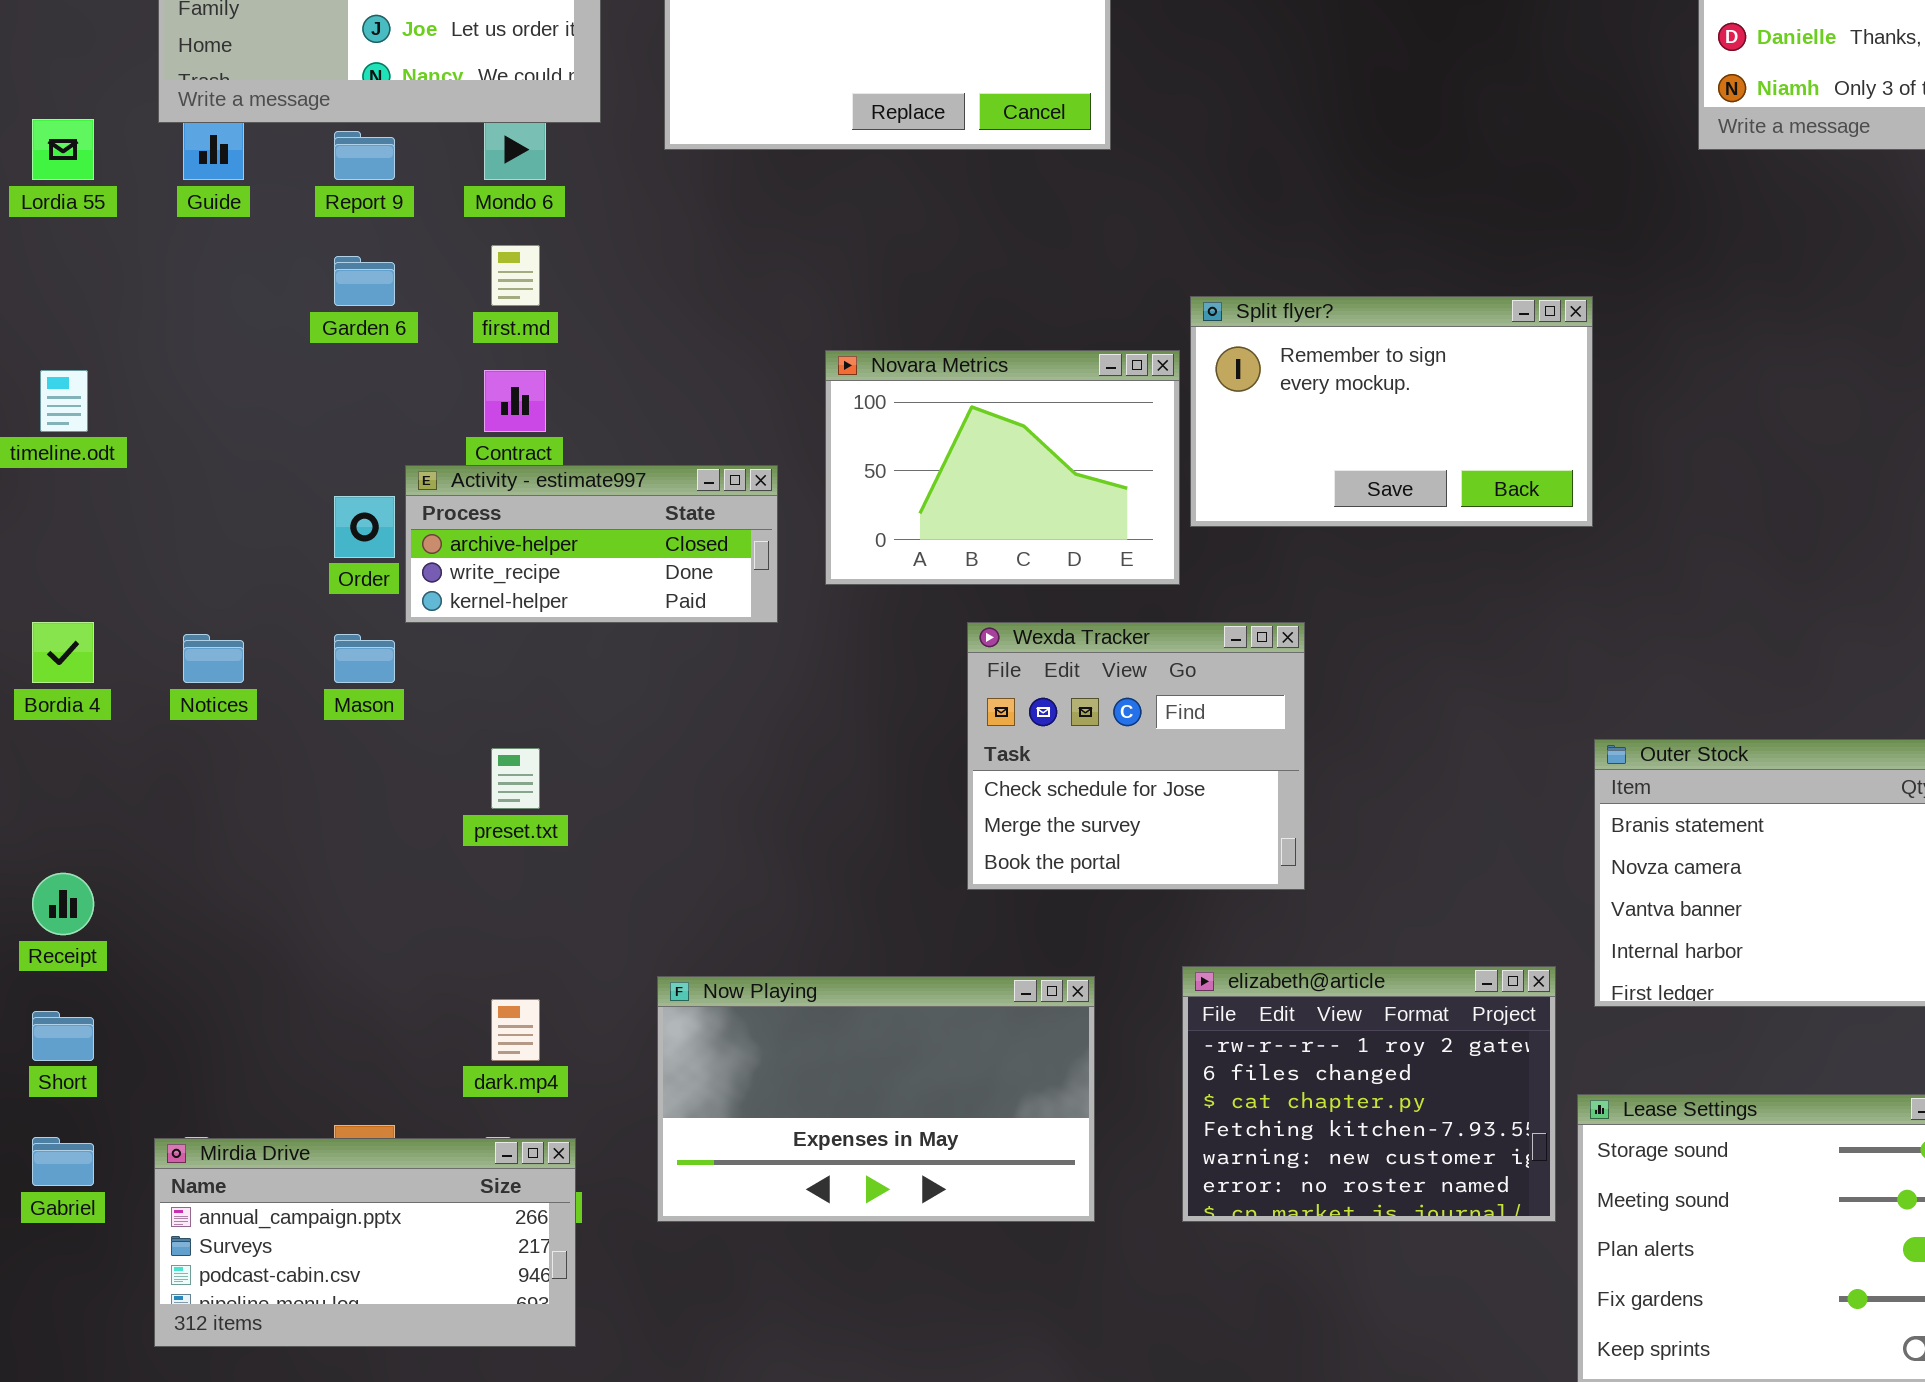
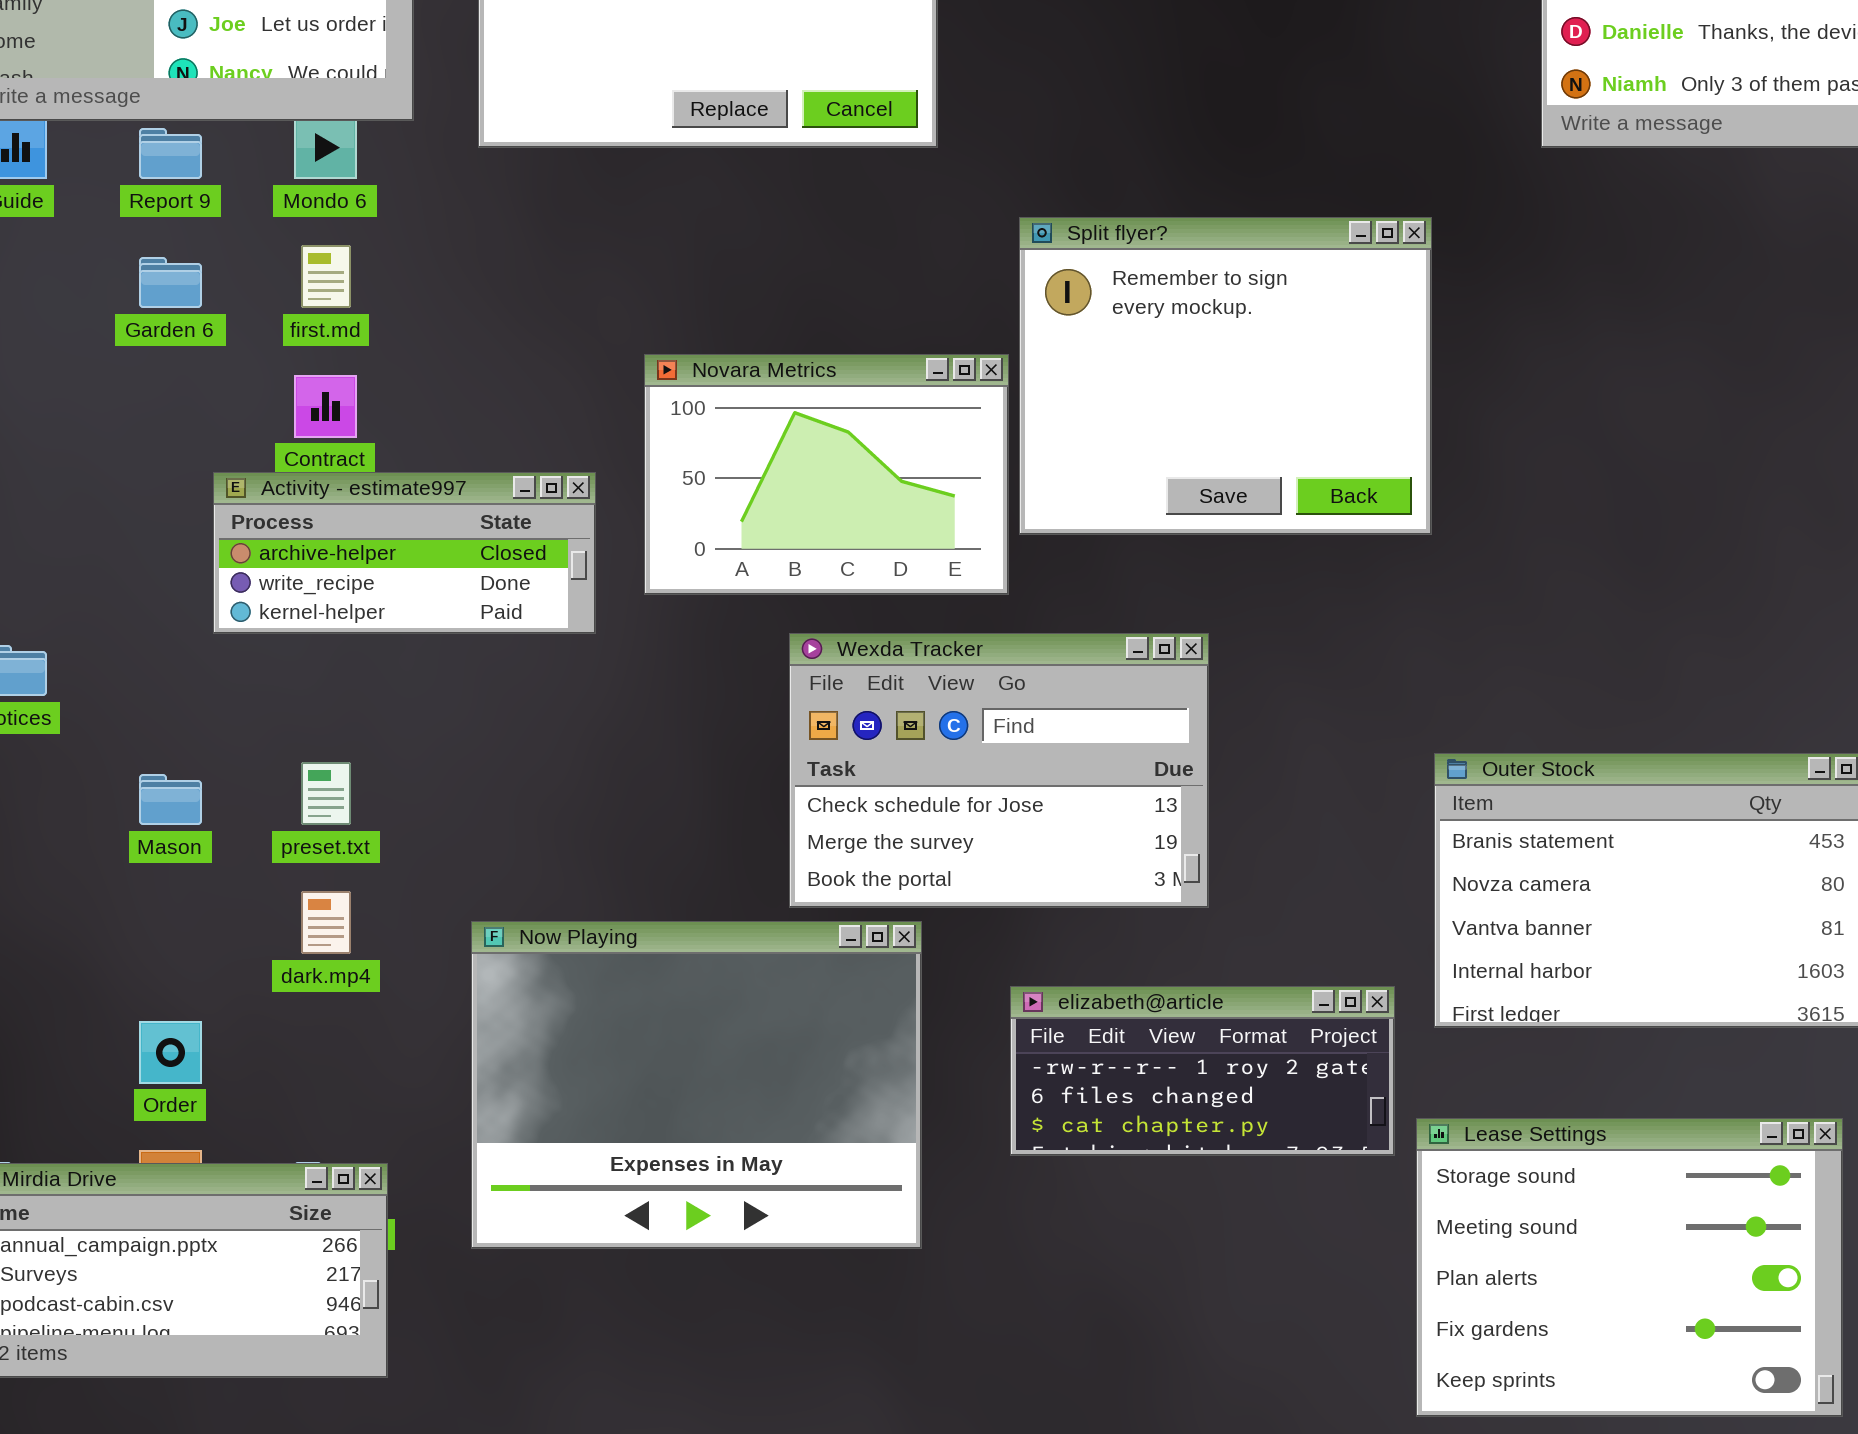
Split flyer?: [1190,296,1593,527] -> [1019,217,1432,535], resized
Order: [334,496,395,558] -> [139,1021,202,1084], moved
Wexda Tracker: [967,622,1305,890] -> [789,633,1209,908], resized
Mason: [334,634,395,683] -> [139,774,202,825], moved
elizabeth@article: [1182,966,1556,1222] -> [1010,986,1395,1156], resized
Now Playing: [657,976,1095,1222] -> [471,921,922,1249], resized
dark.mp4: [491,999,540,1061] -> [301,891,351,954], moved

